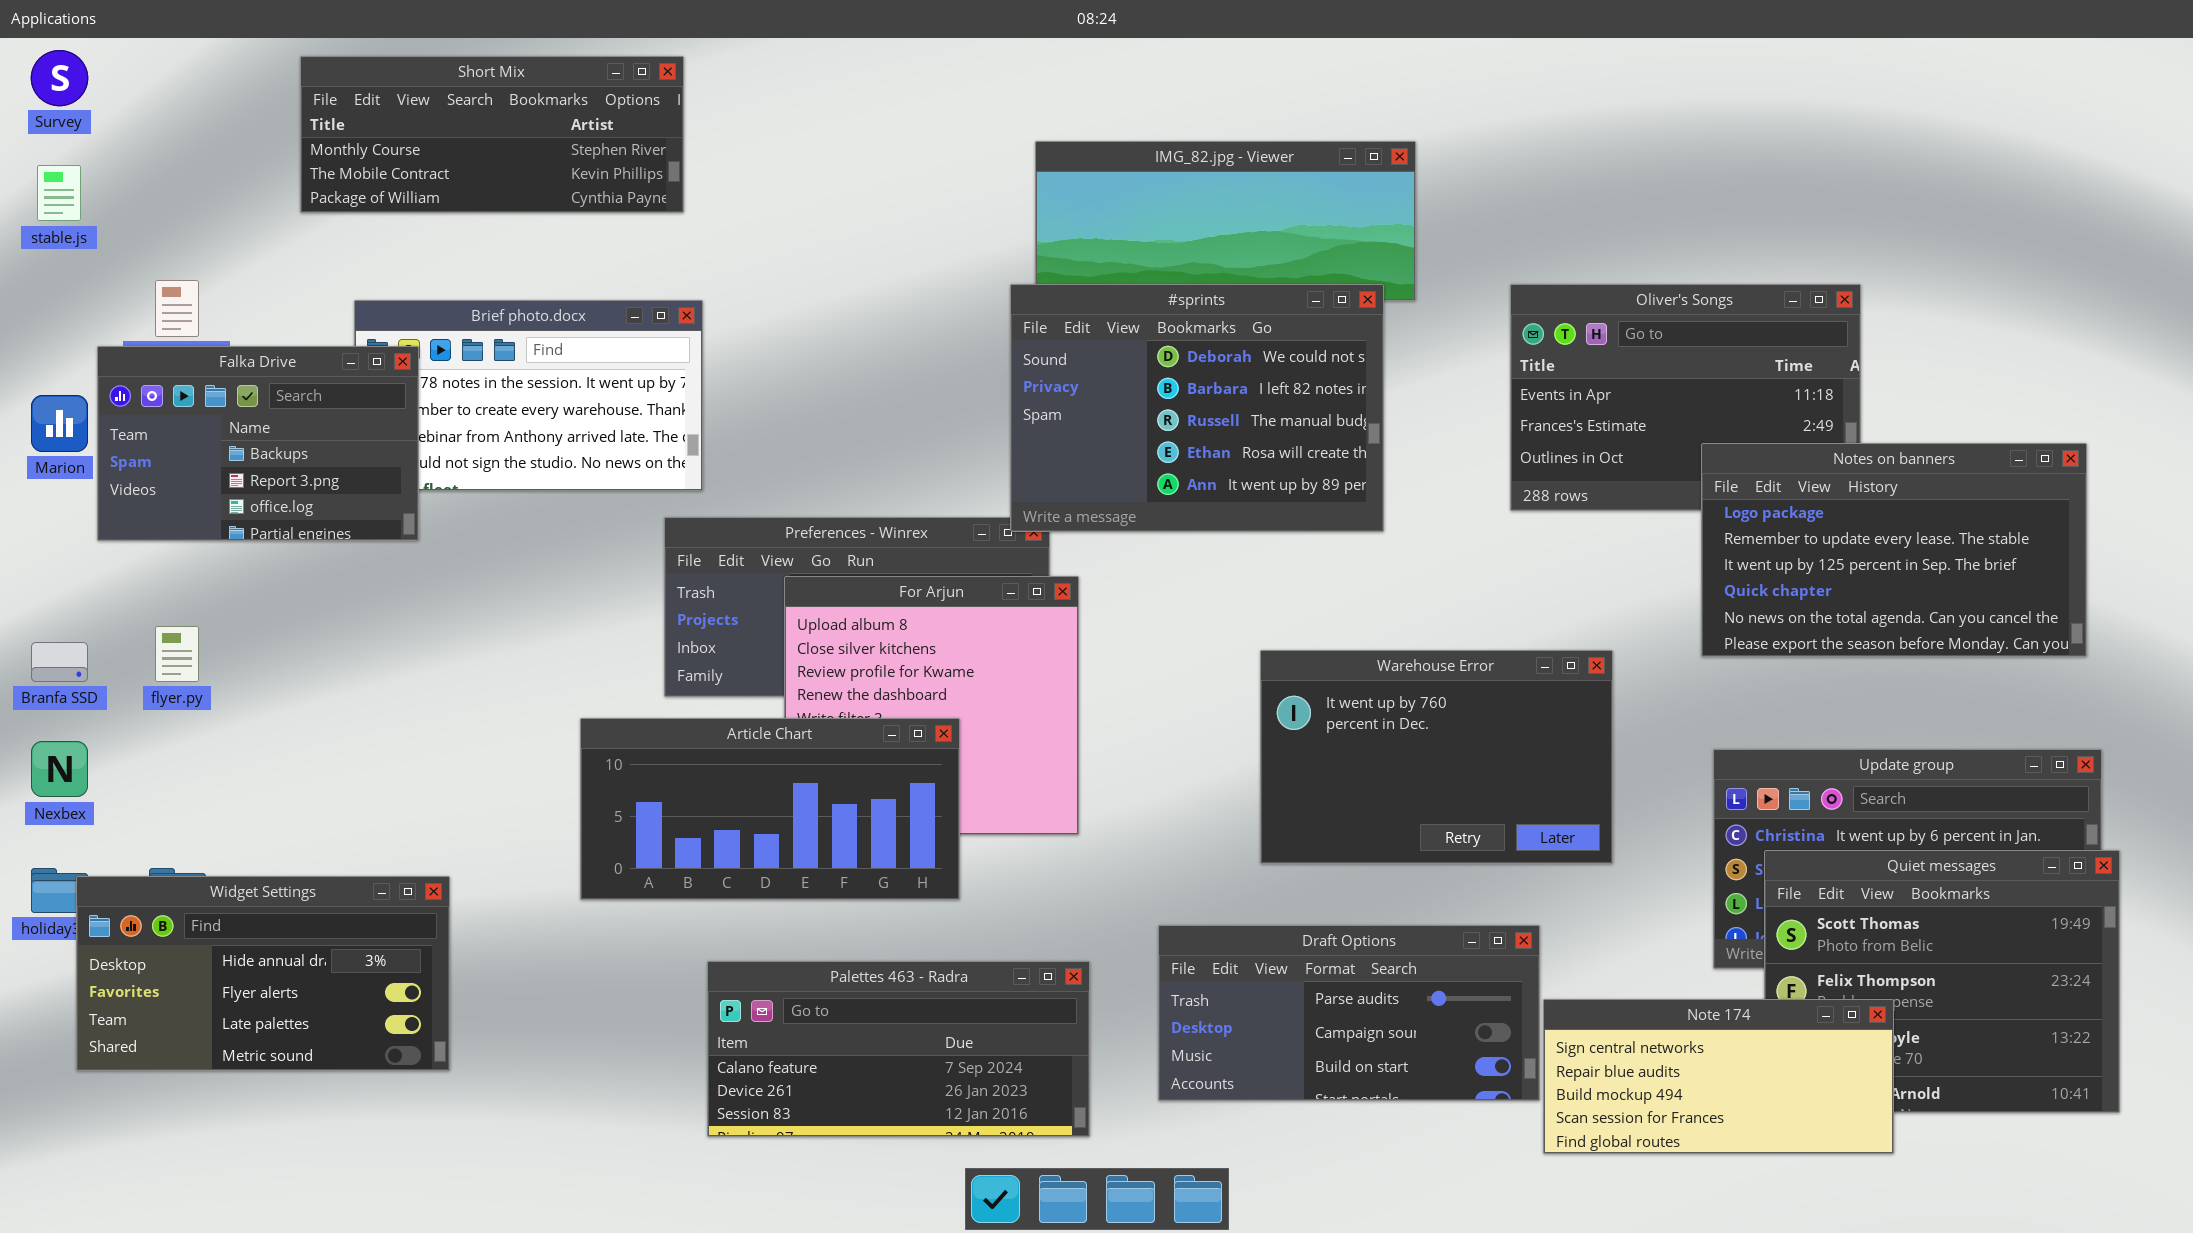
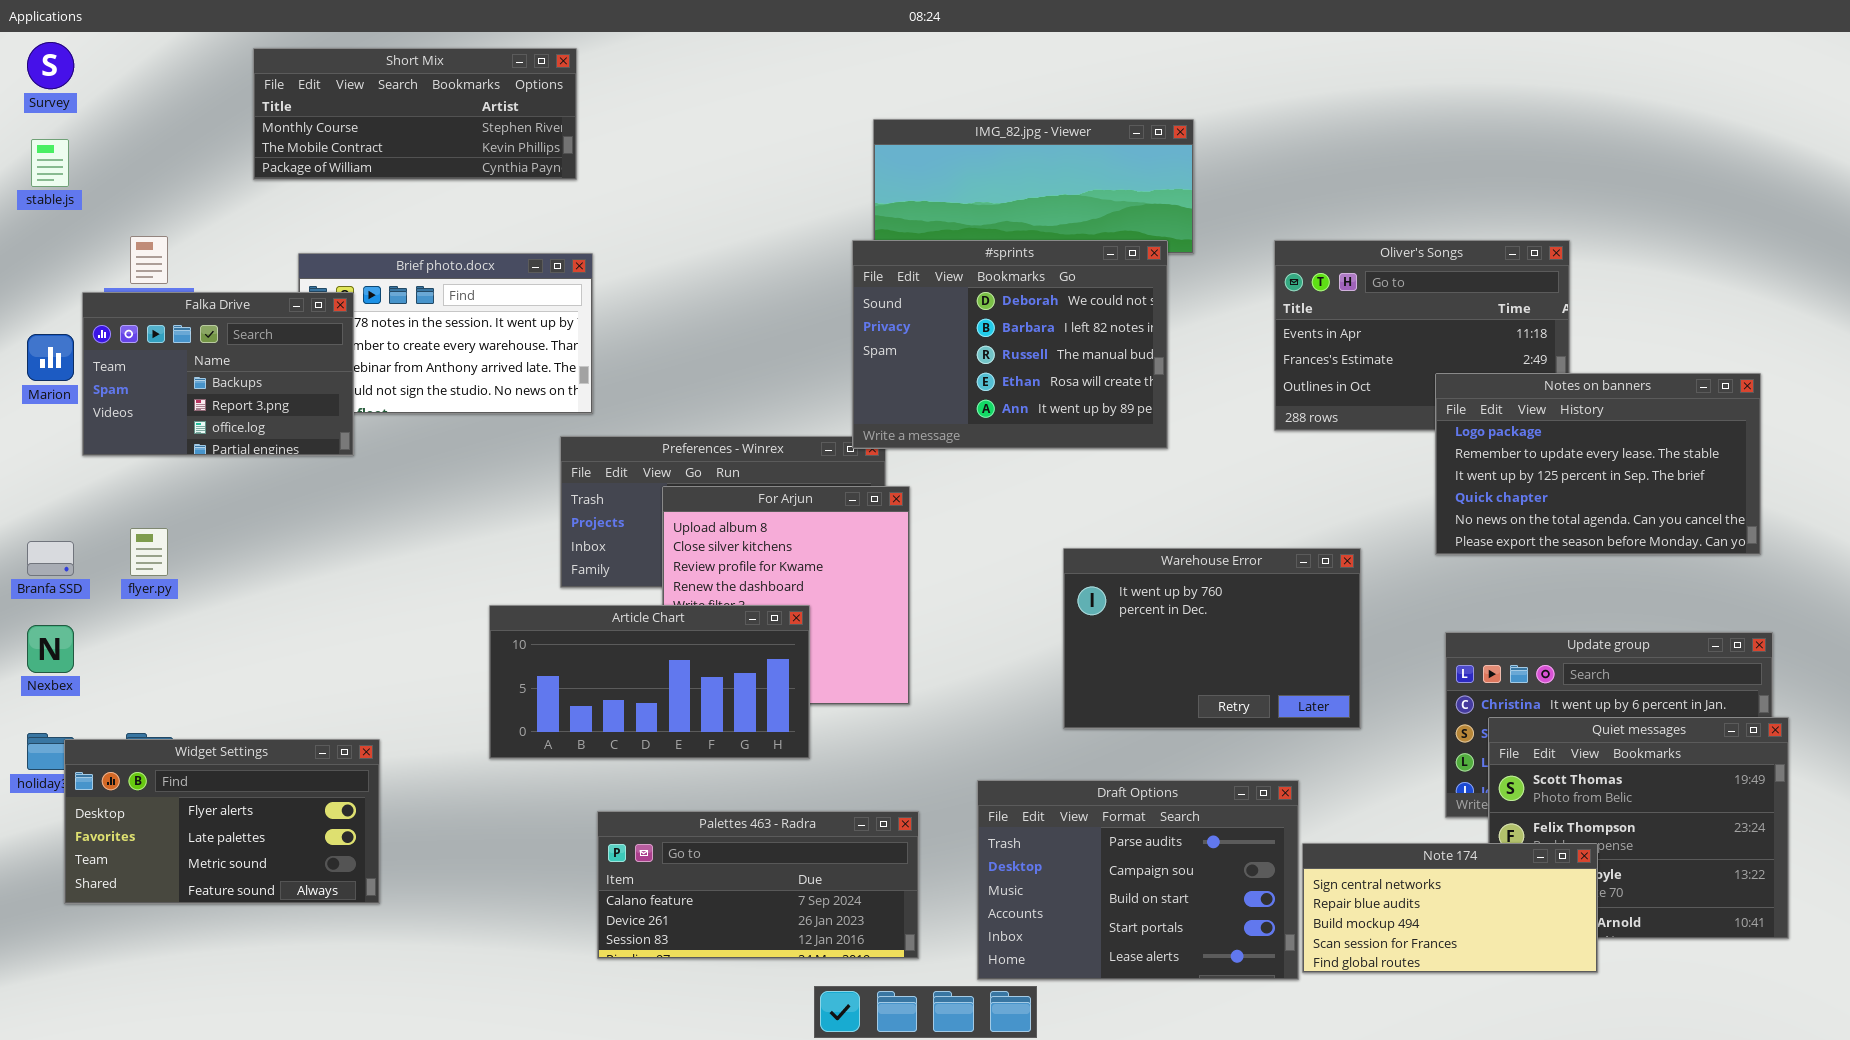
Widget Settings: [76,876,450,1071] -> [64,739,380,904], scrolled down 1 row
Draft Options: [1158,925,1540,1101] -> [977,780,1299,980], resized

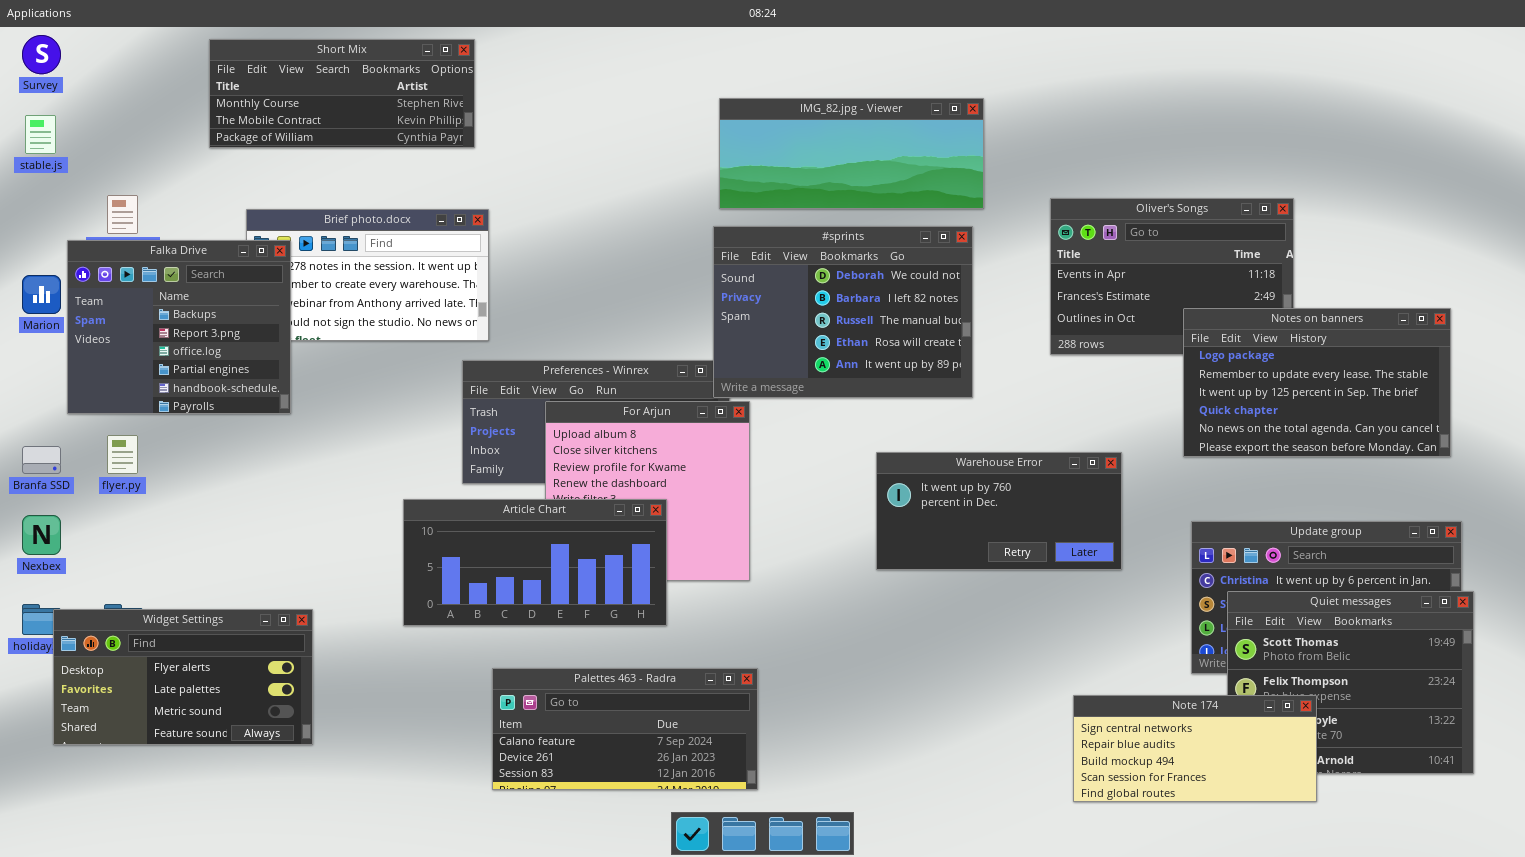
#sprints: [852,240,1168,449] -> [713,226,973,398], moved
Falka Drive: [82,292,354,456] -> [67,240,291,414], resized
Warehouse Error: [1063,548,1361,729] -> [876,452,1122,570], resized
Draft Options: [977,780,1299,980] -> none, closed

